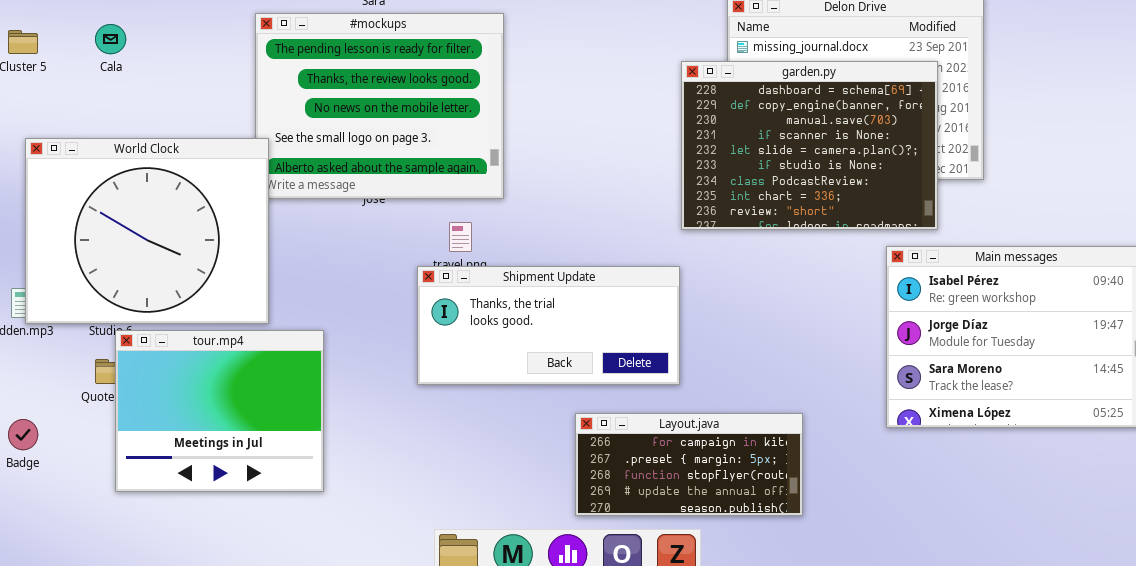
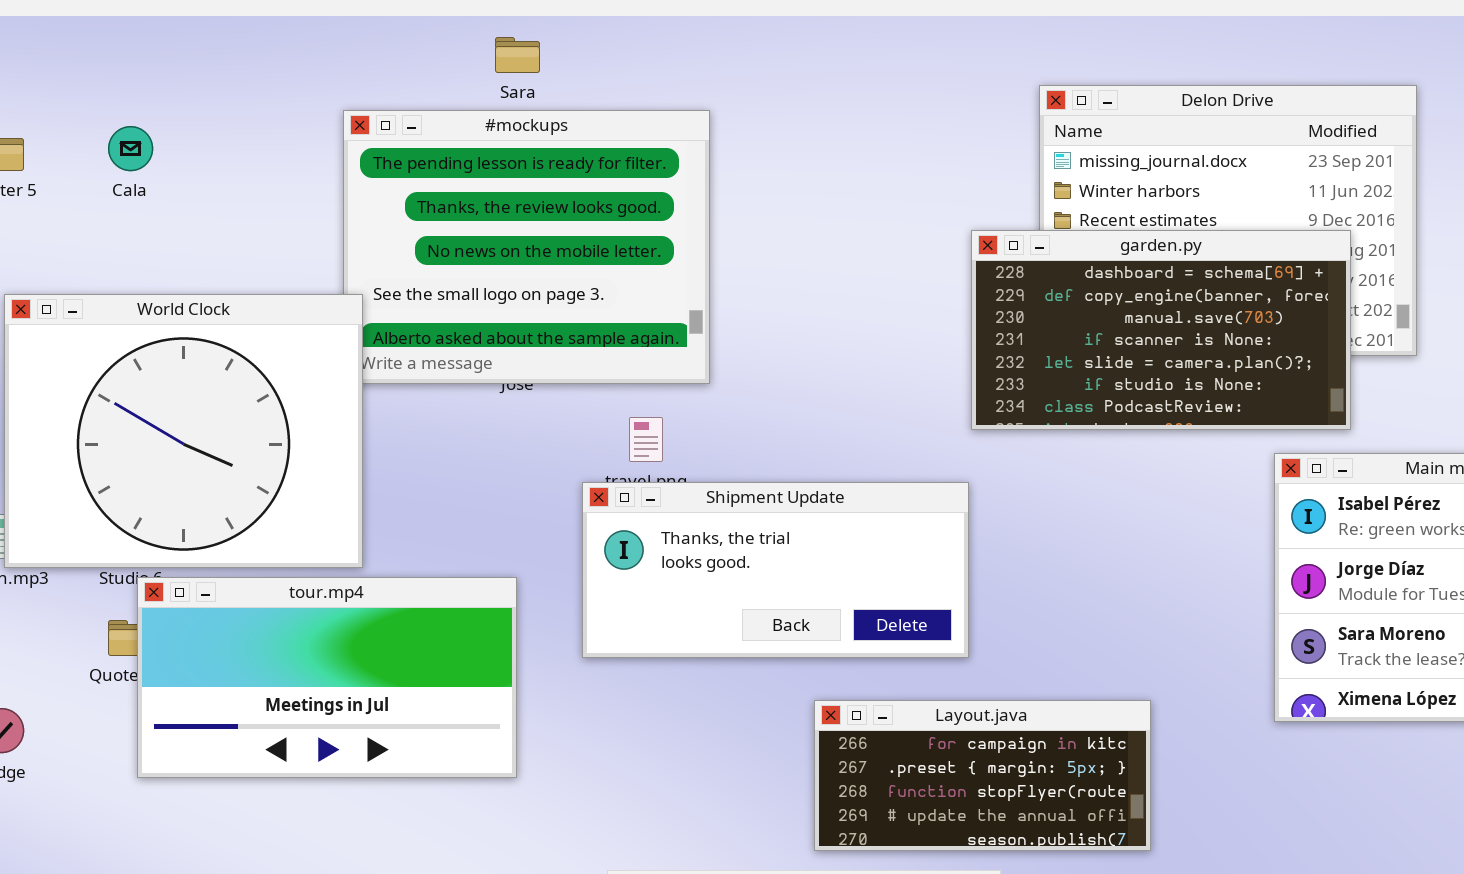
garden.py: [681,61,938,230] -> [971,230,1351,430], resized
tour.mp4: [115,330,324,492] -> [137,577,517,778], resized

